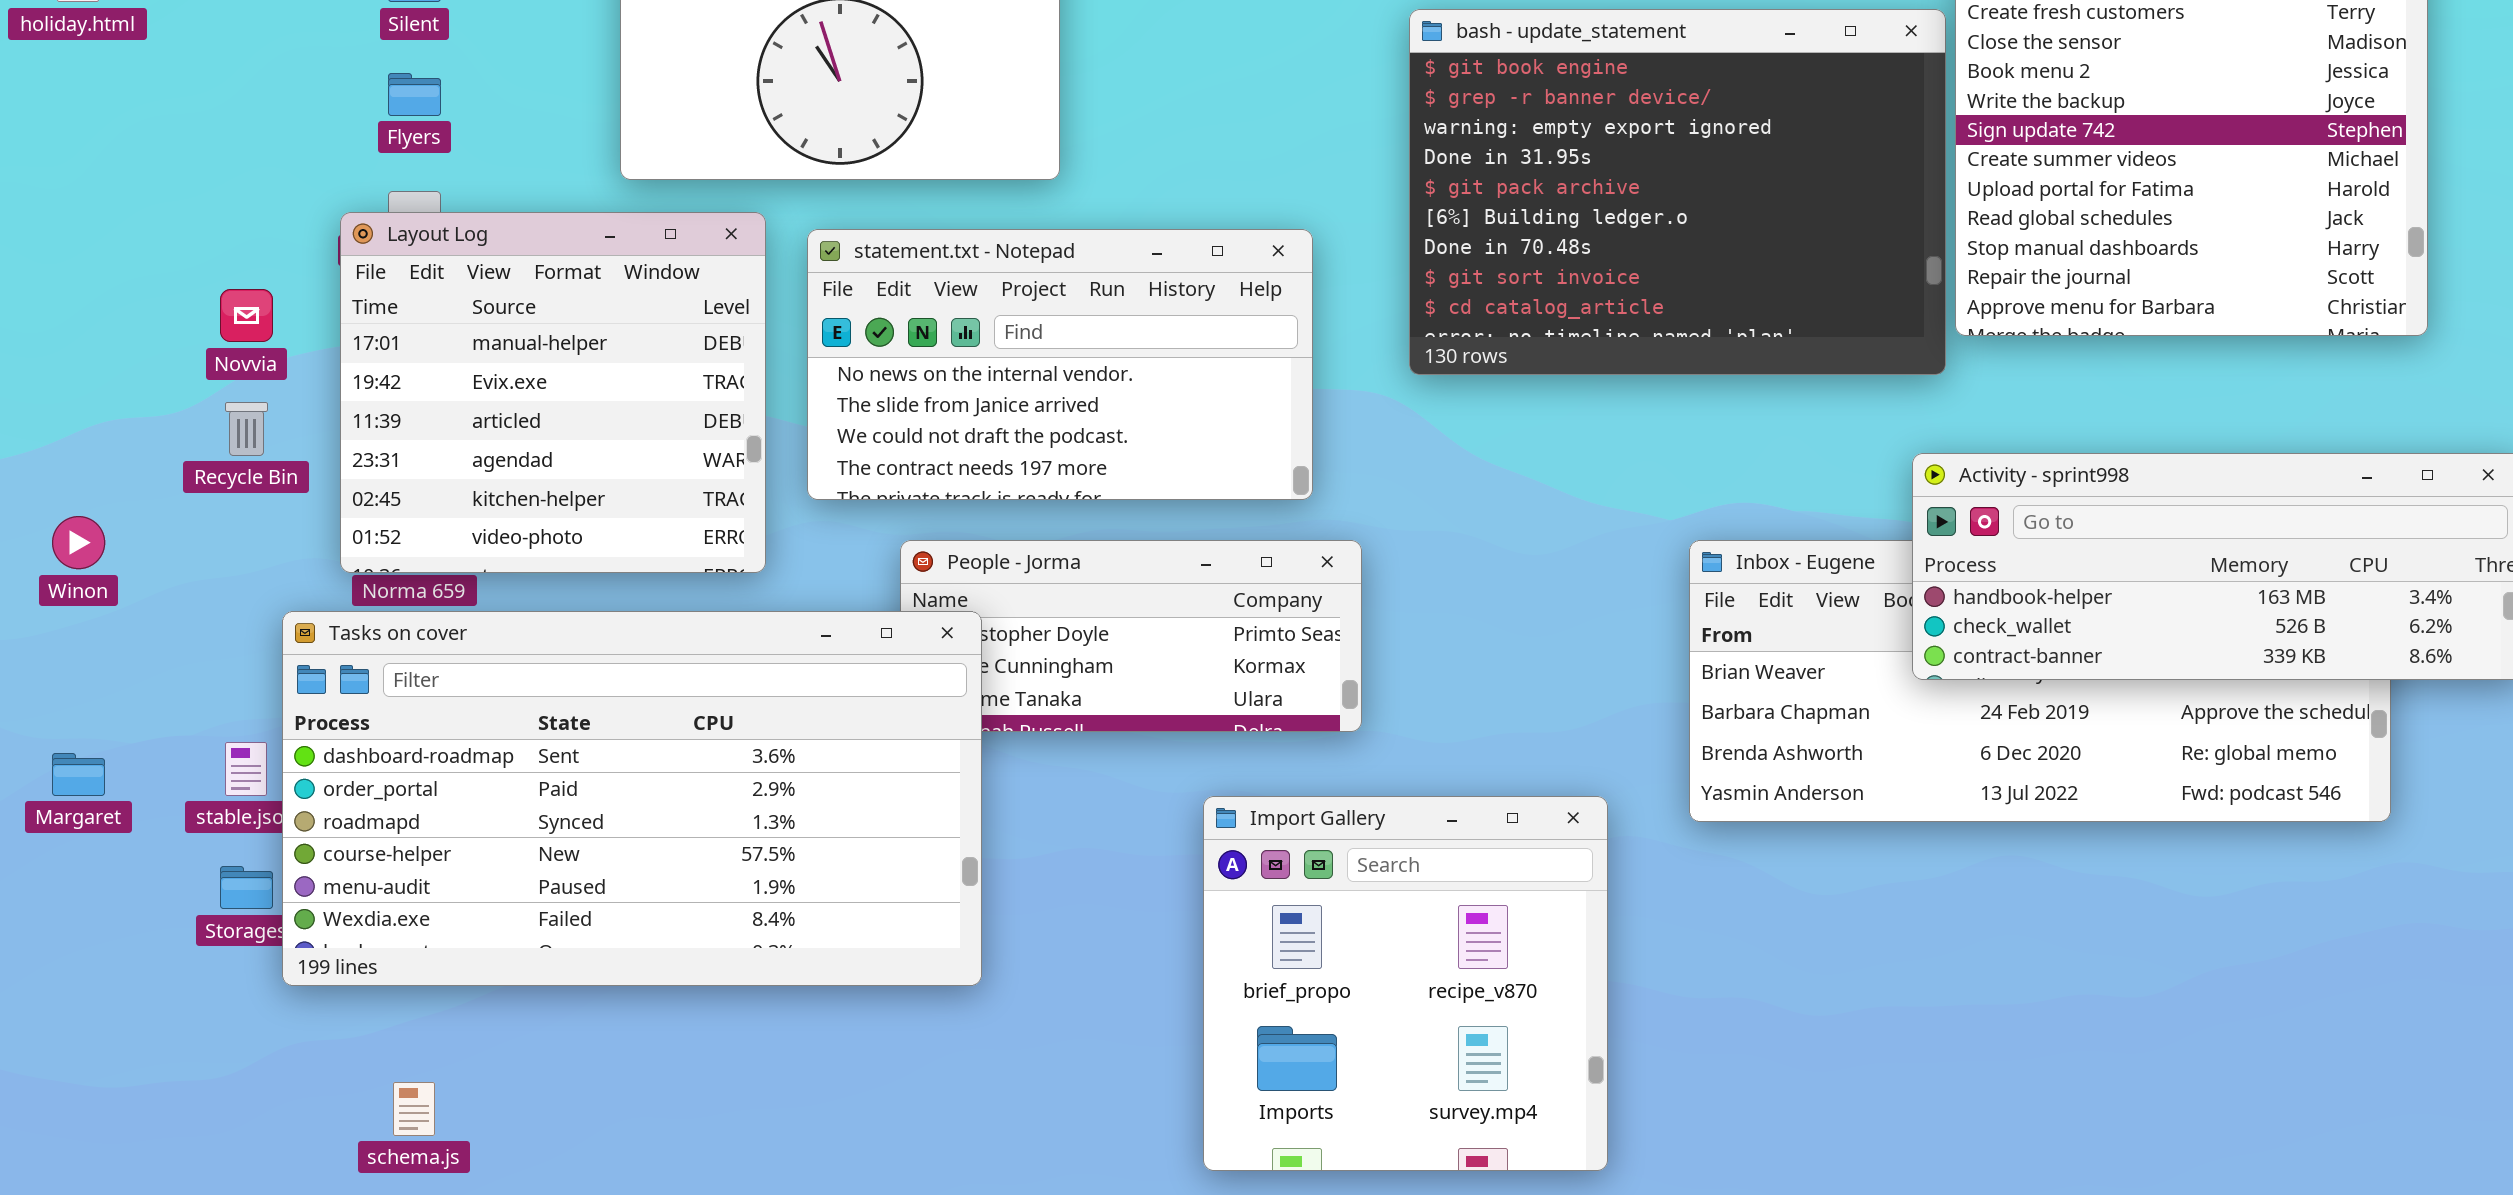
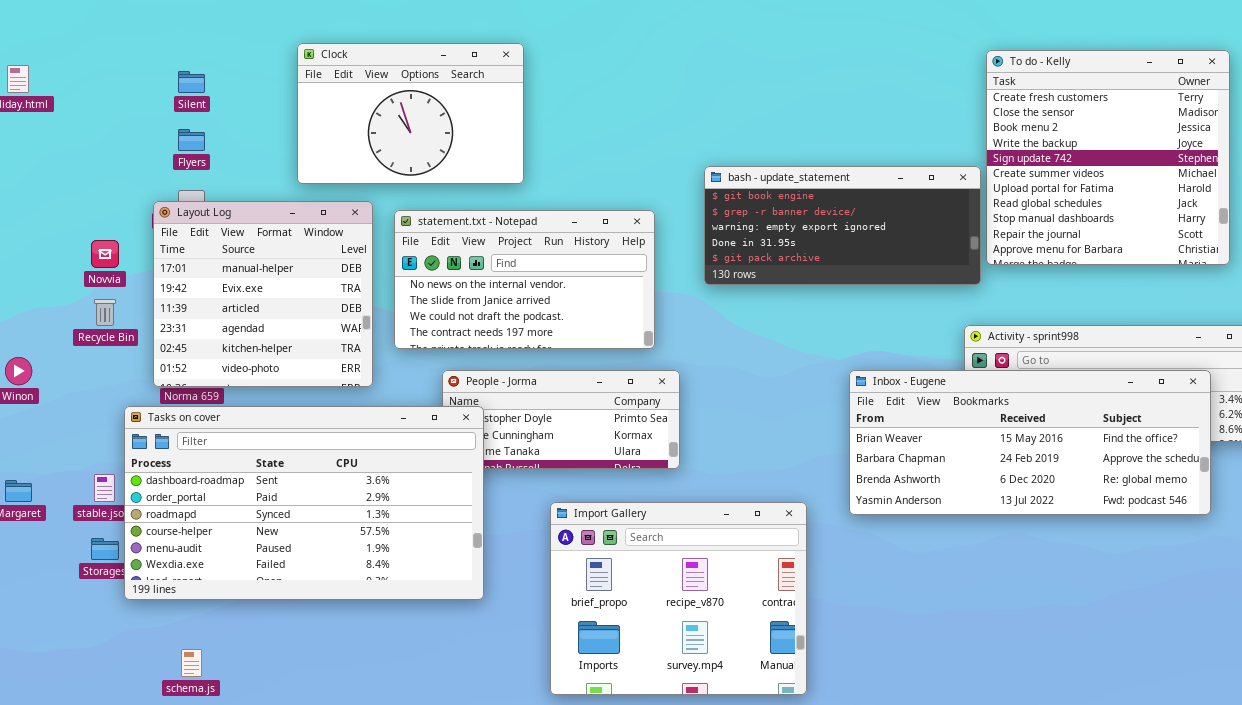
bash - update_statement: [1409,9,1946,375] -> [704,166,981,285], resized
Inbox - Eugene: [1689,540,2391,822] -> [849,370,1211,515], raised
Import Gallery: [1203,796,1608,1171] -> [550,502,807,695], resized

